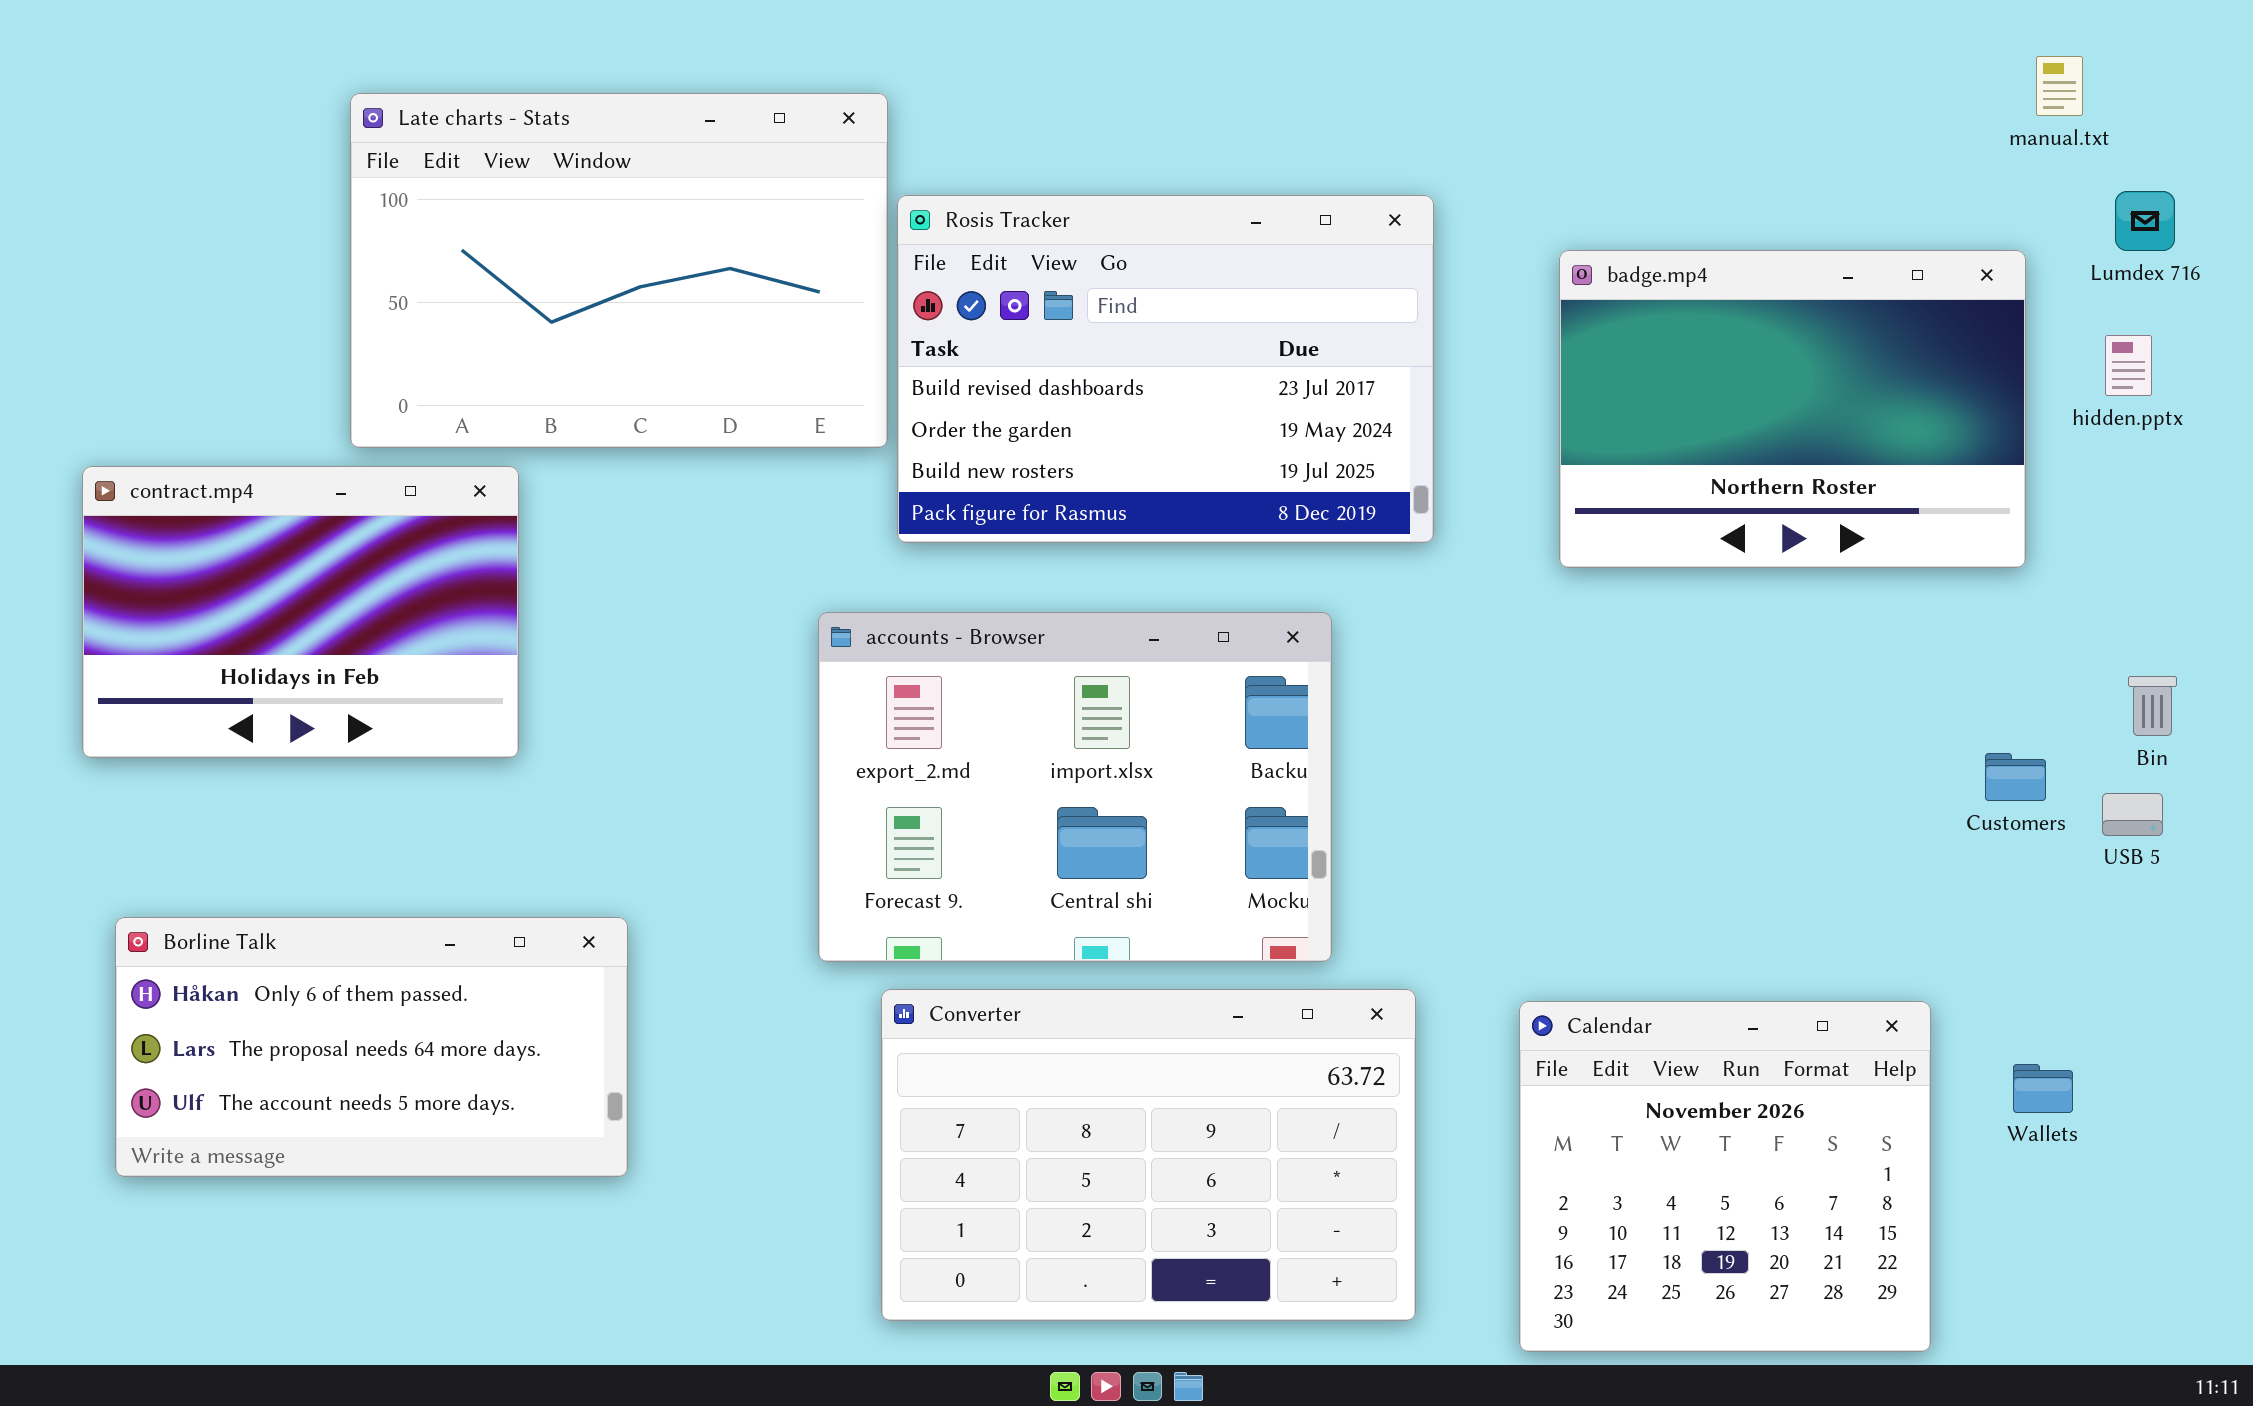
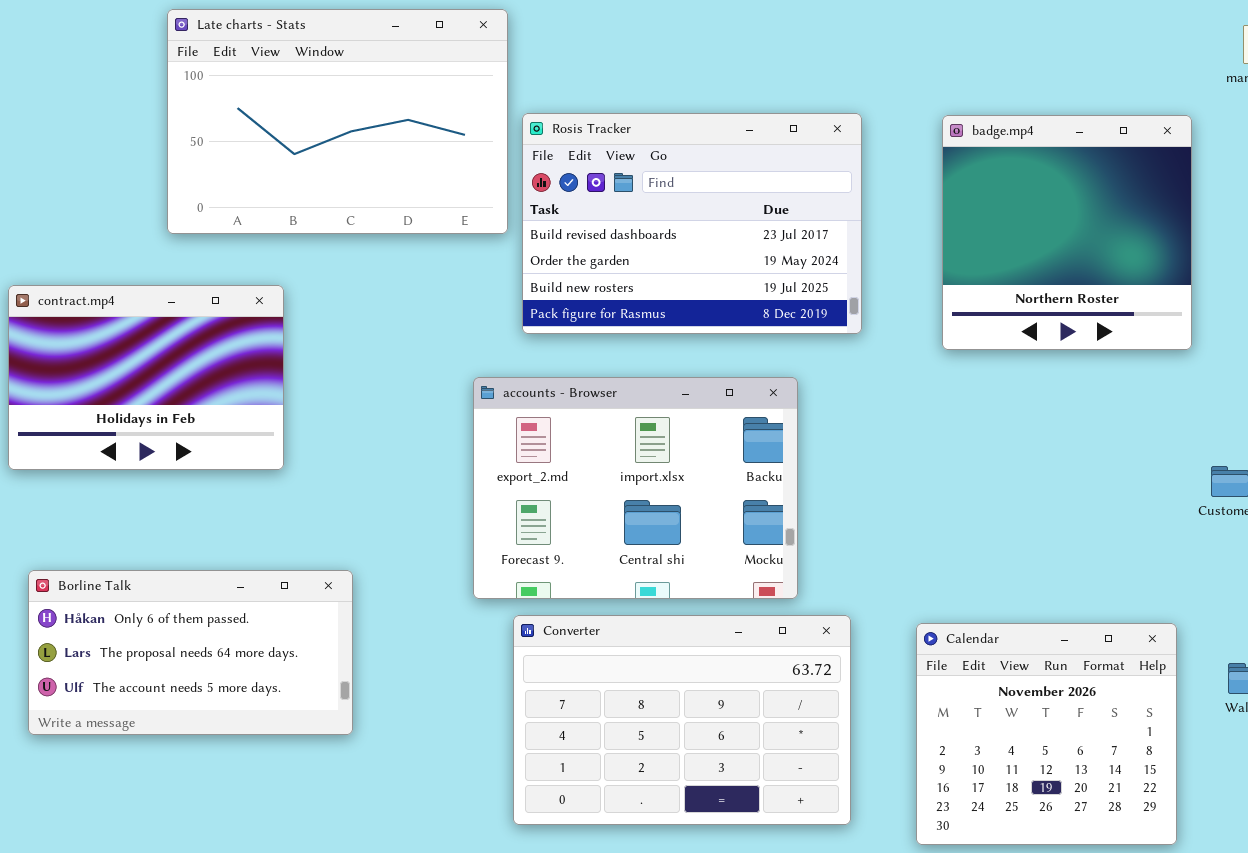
Late charts - Stats: [350,93,888,448] -> [167,9,508,234], moved
badge.mp4: [1559,250,2026,568] -> [942,115,1192,350], resized

